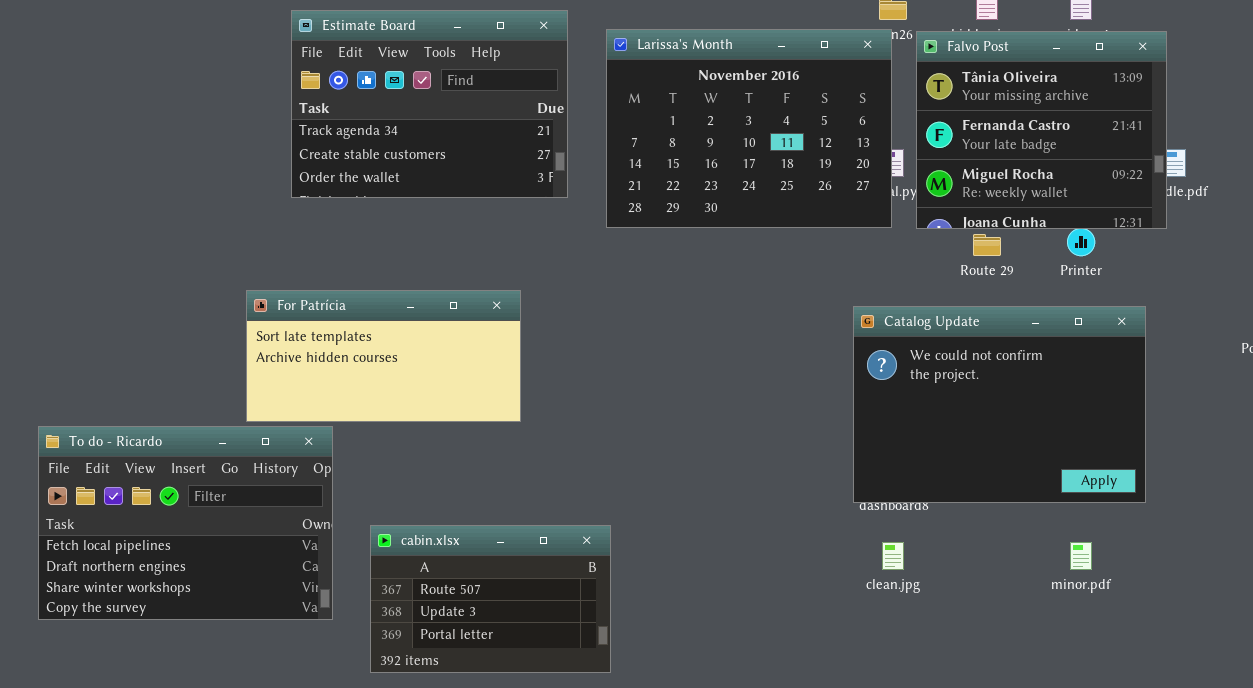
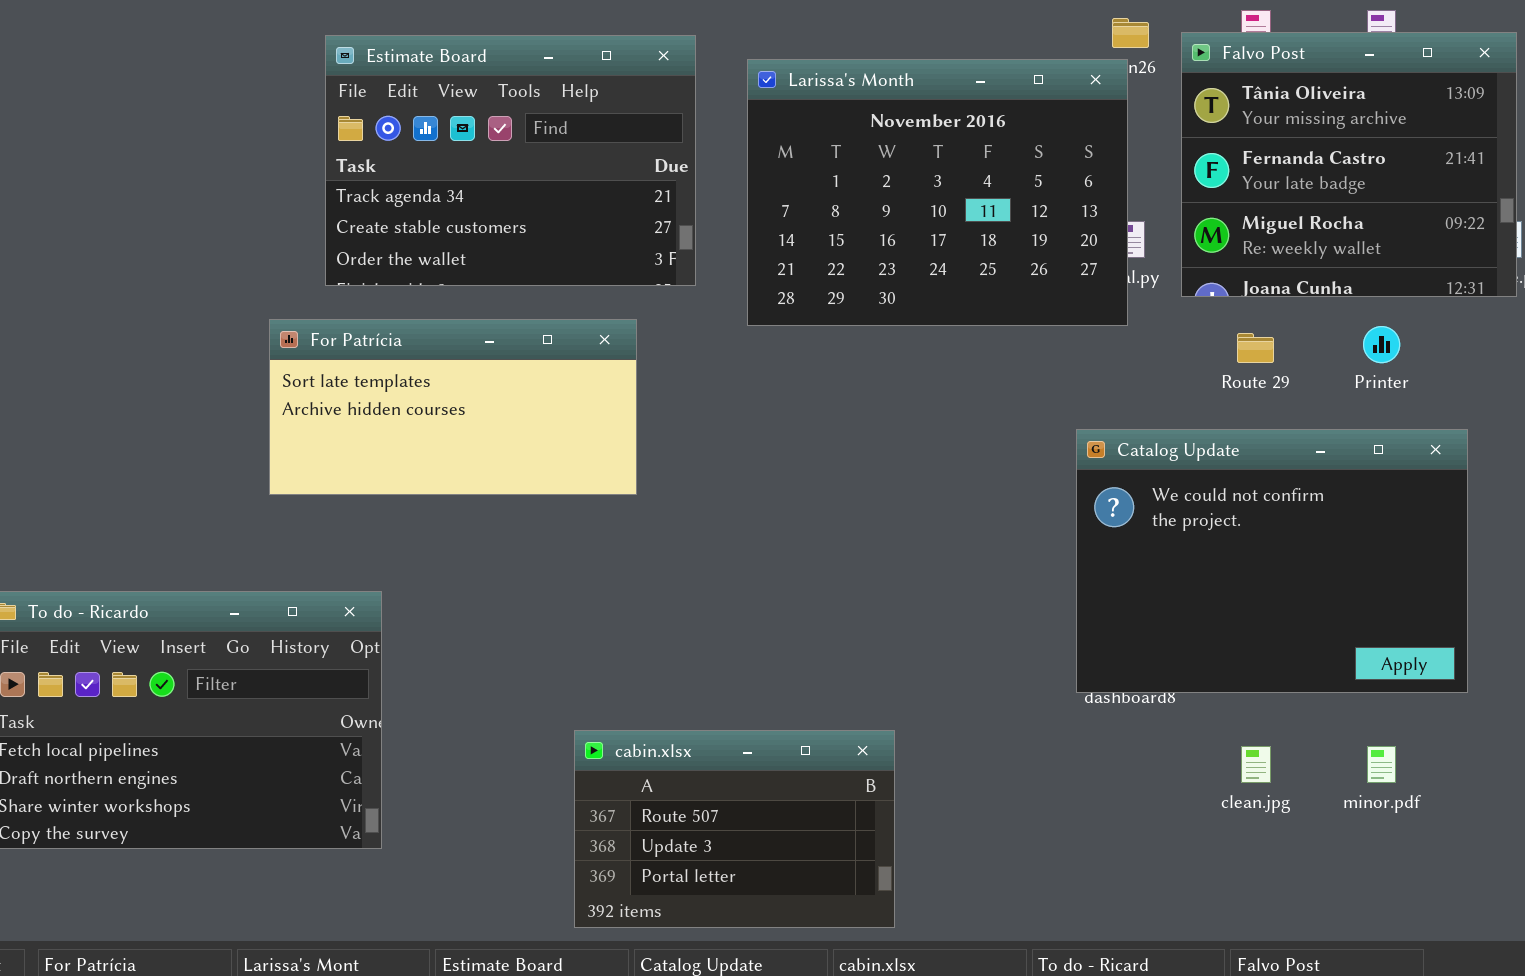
Falvo Post: [916,31,1167,229] -> [1181,32,1517,297], moved
For Patrícia: [246,290,521,422] -> [269,319,637,495], moved
cabin.xlsx: [370,525,611,673] -> [574,730,895,928], moved
clean.jpg: [882,542,904,570] -> [1241,746,1271,783], moved

